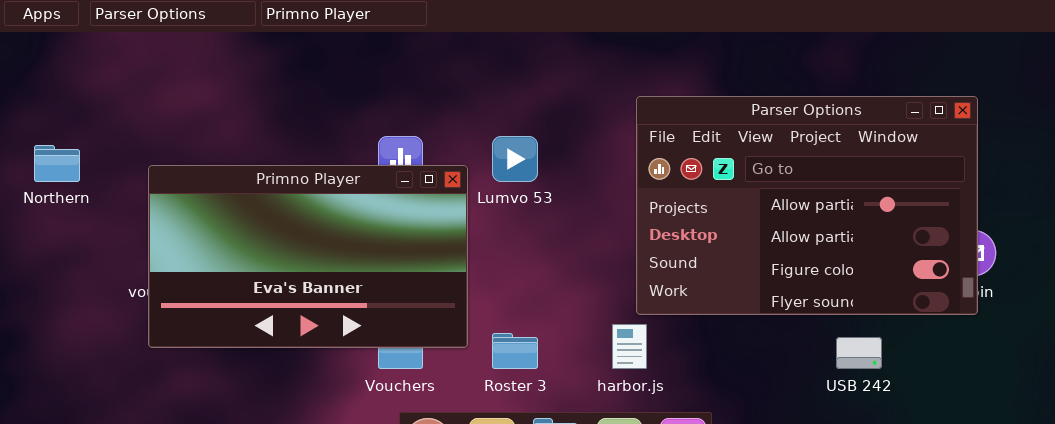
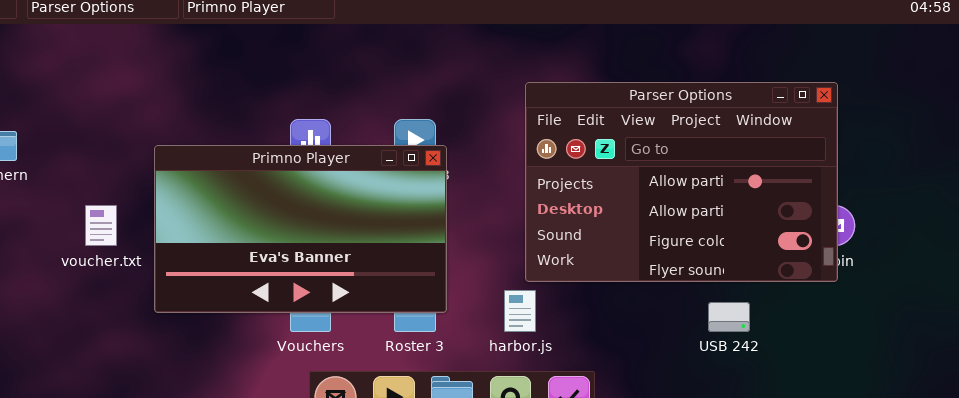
Primno Player: [148,165,468,348] -> [154,145,447,313], moved

